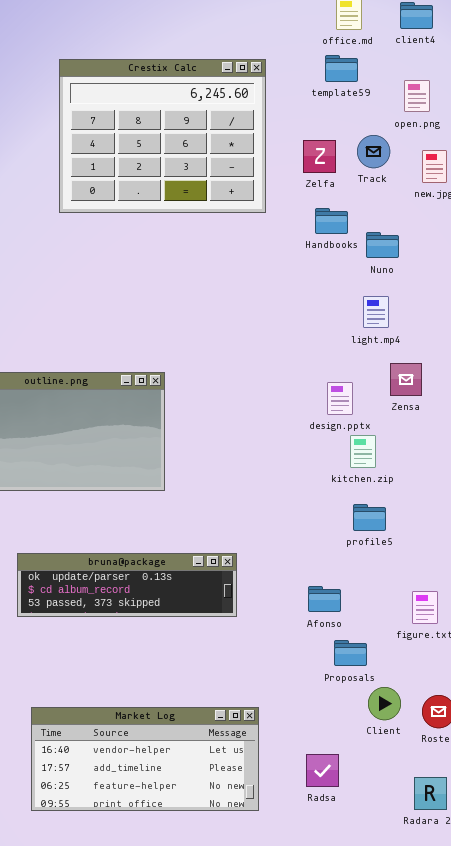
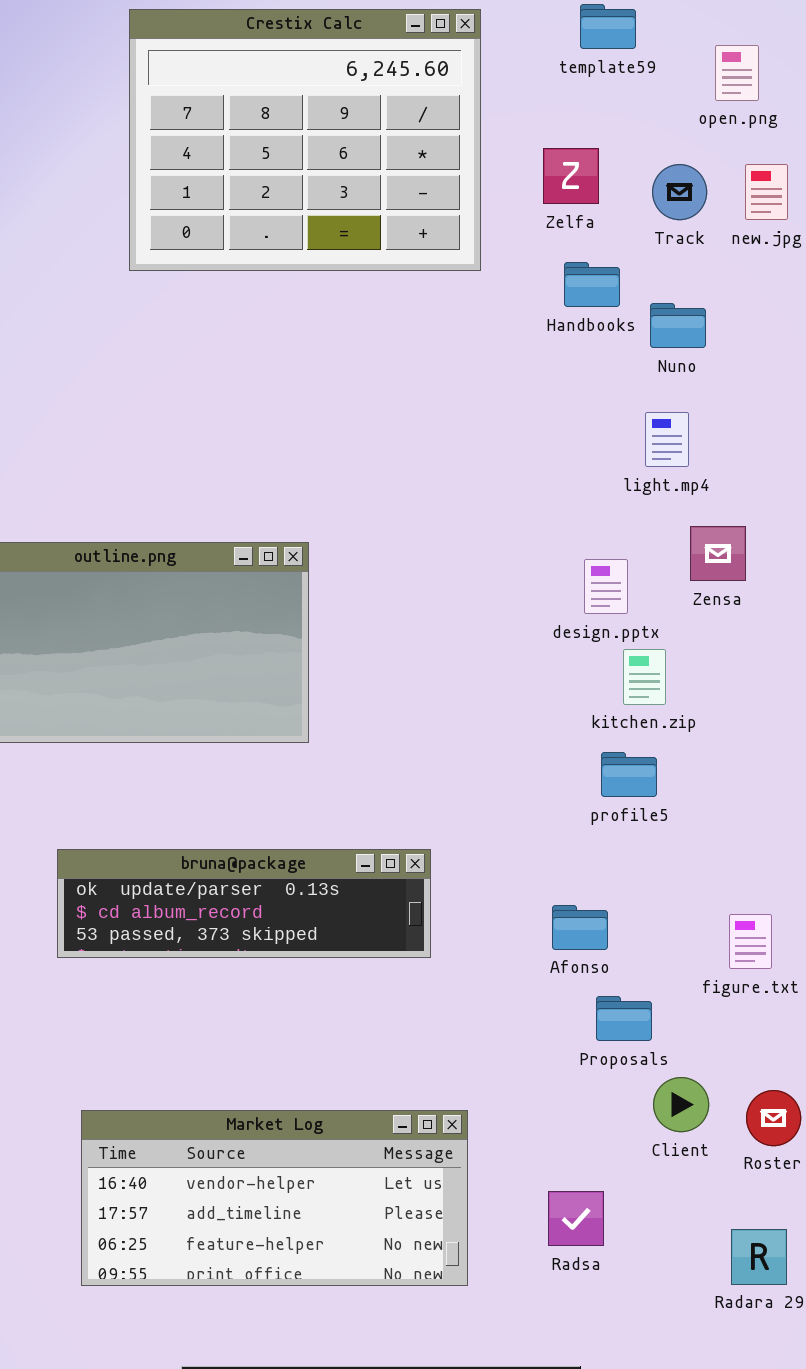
Track: [357,135,390,168] -> [652,164,707,220], moved
profile5: [353,504,386,531] -> [601,752,657,797], moved

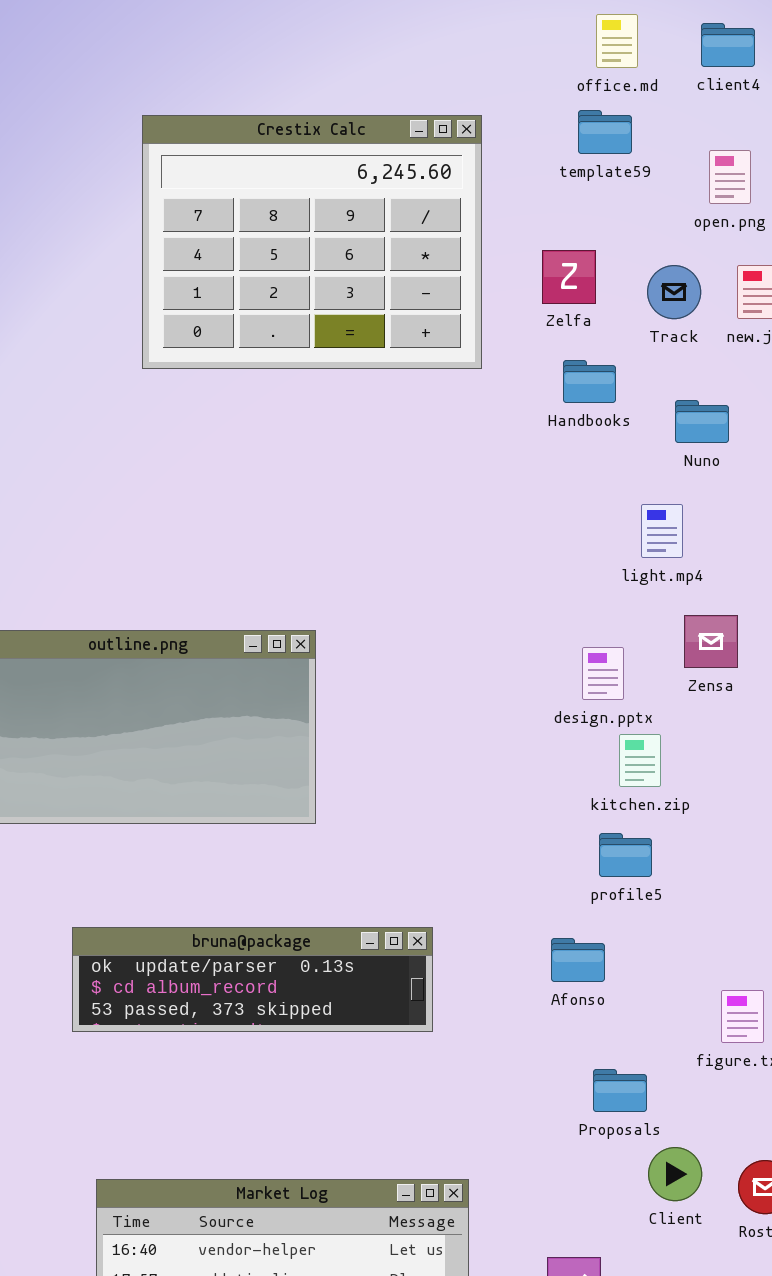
Nuno: [650,303,706,348] -> [675,400,729,443], moved
Afonso: [552,905,608,950] -> [551,938,605,982], moved

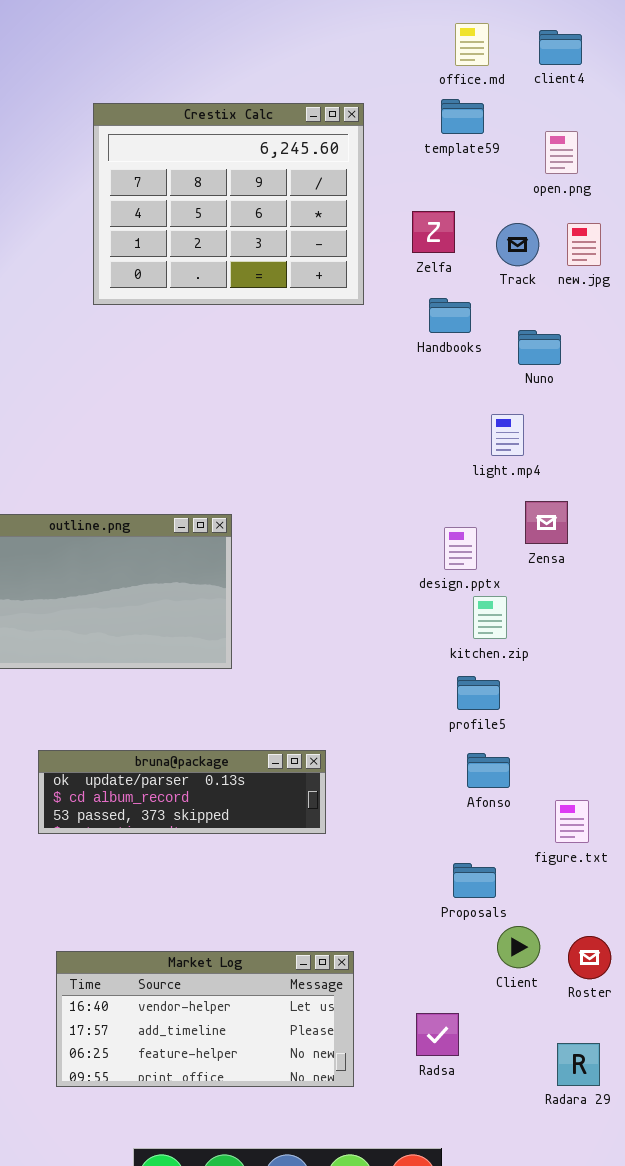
Afonso: [551,938,605,982] -> [467,753,510,788], moved

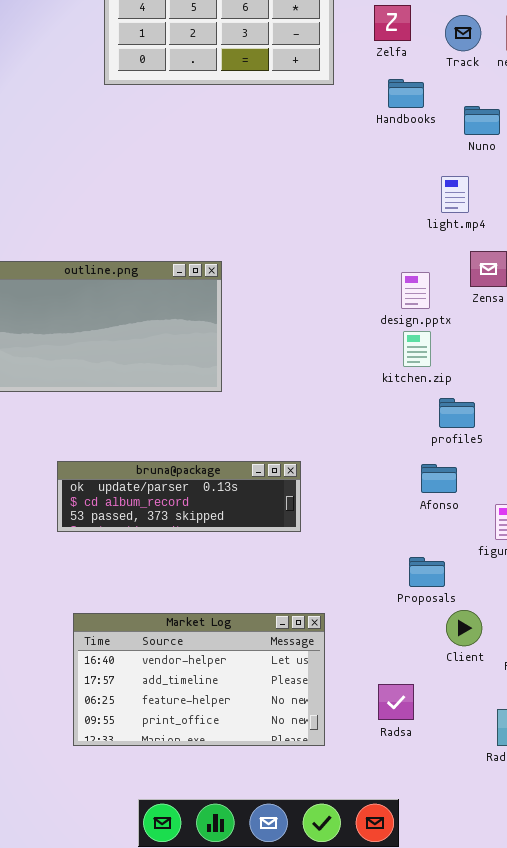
kitchen.zip: [473,596,507,639] -> [403,331,431,367], moved
profile5: [457,676,500,710] -> [439,398,475,428], moved
Market Log: [56,951,354,1087] -> [73,613,325,746], resized

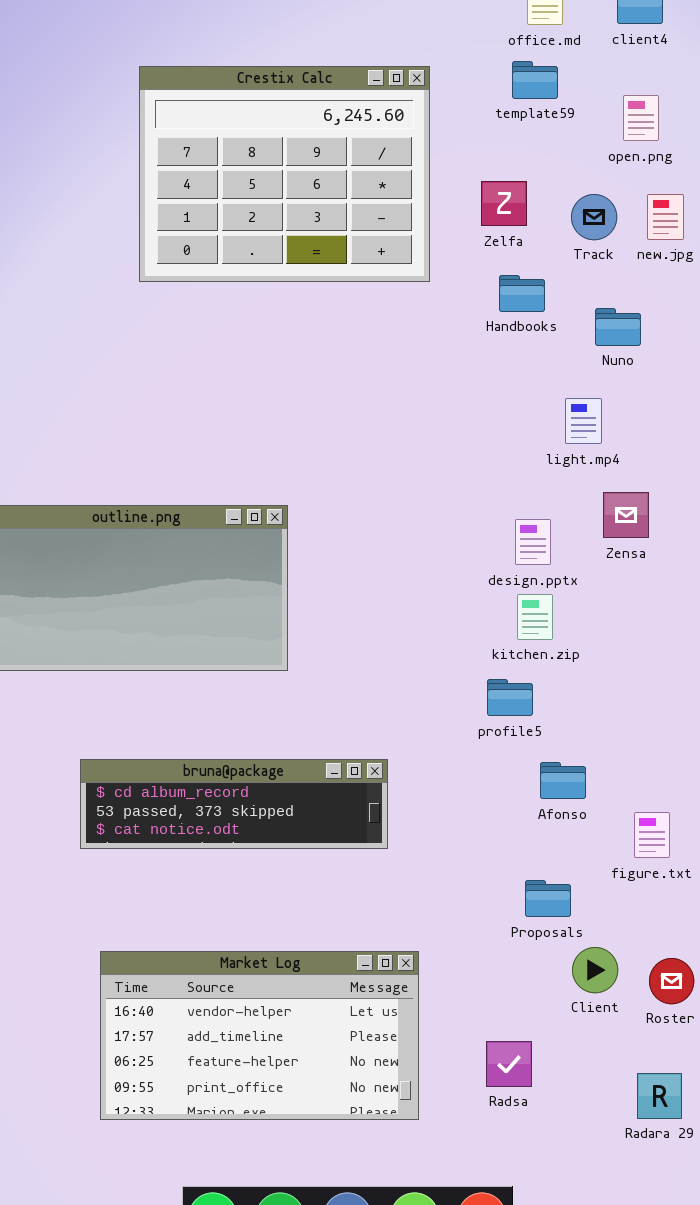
profile5: [439,398,475,428] -> [487,679,533,716], moved
bruna@package: [57,461,301,532] -> [80,759,388,849], scrolled down 1 row

